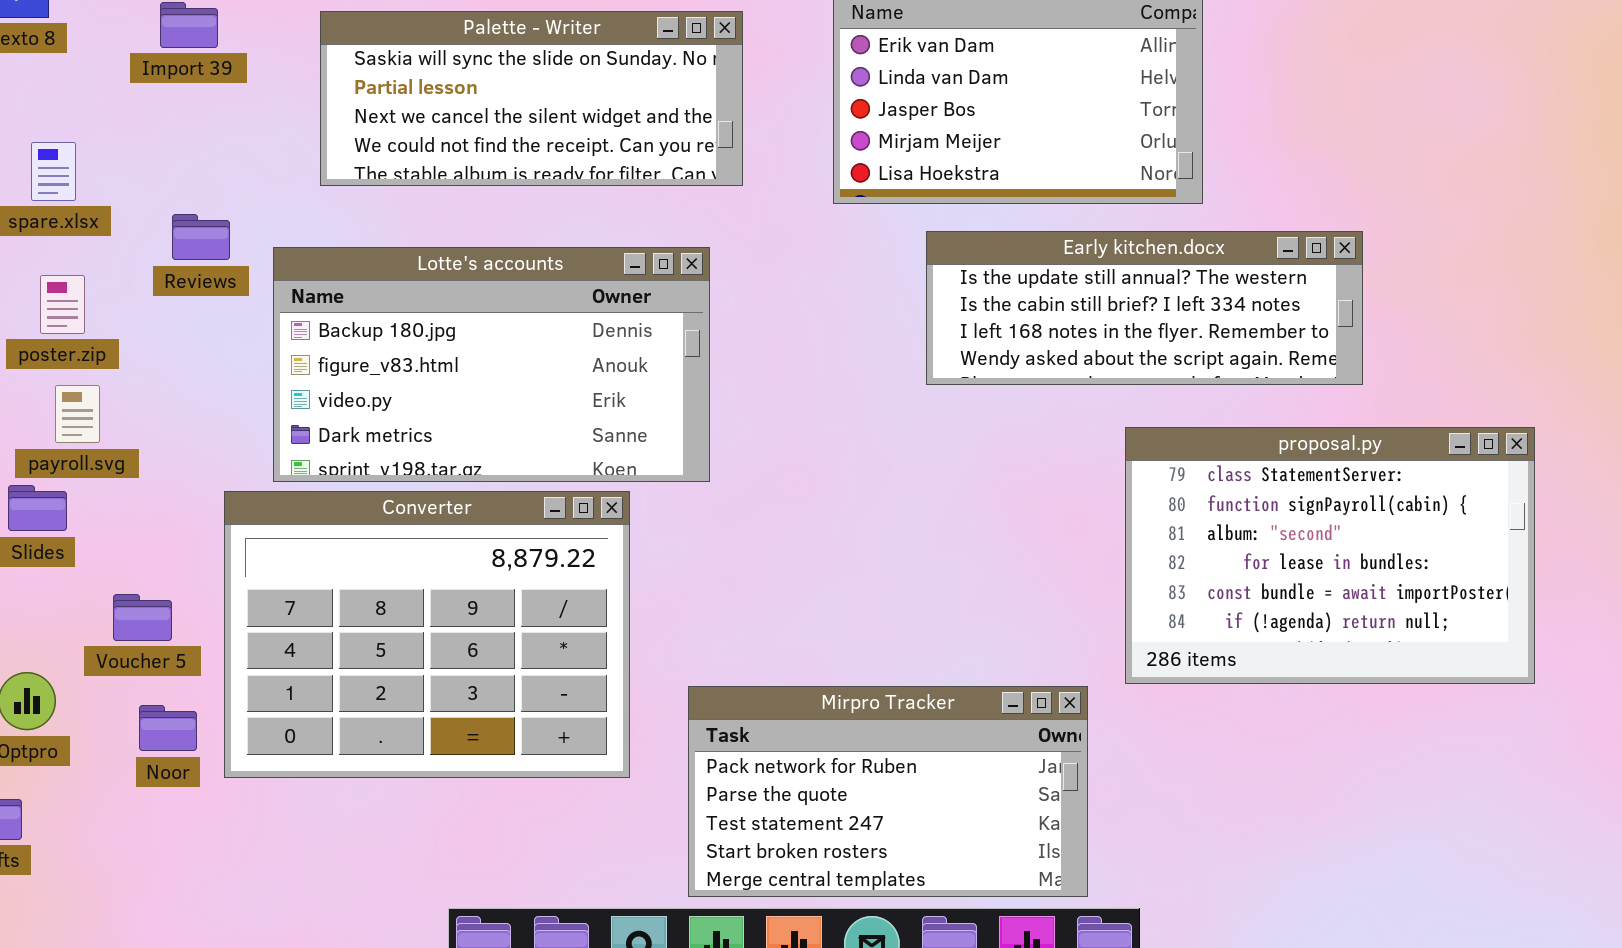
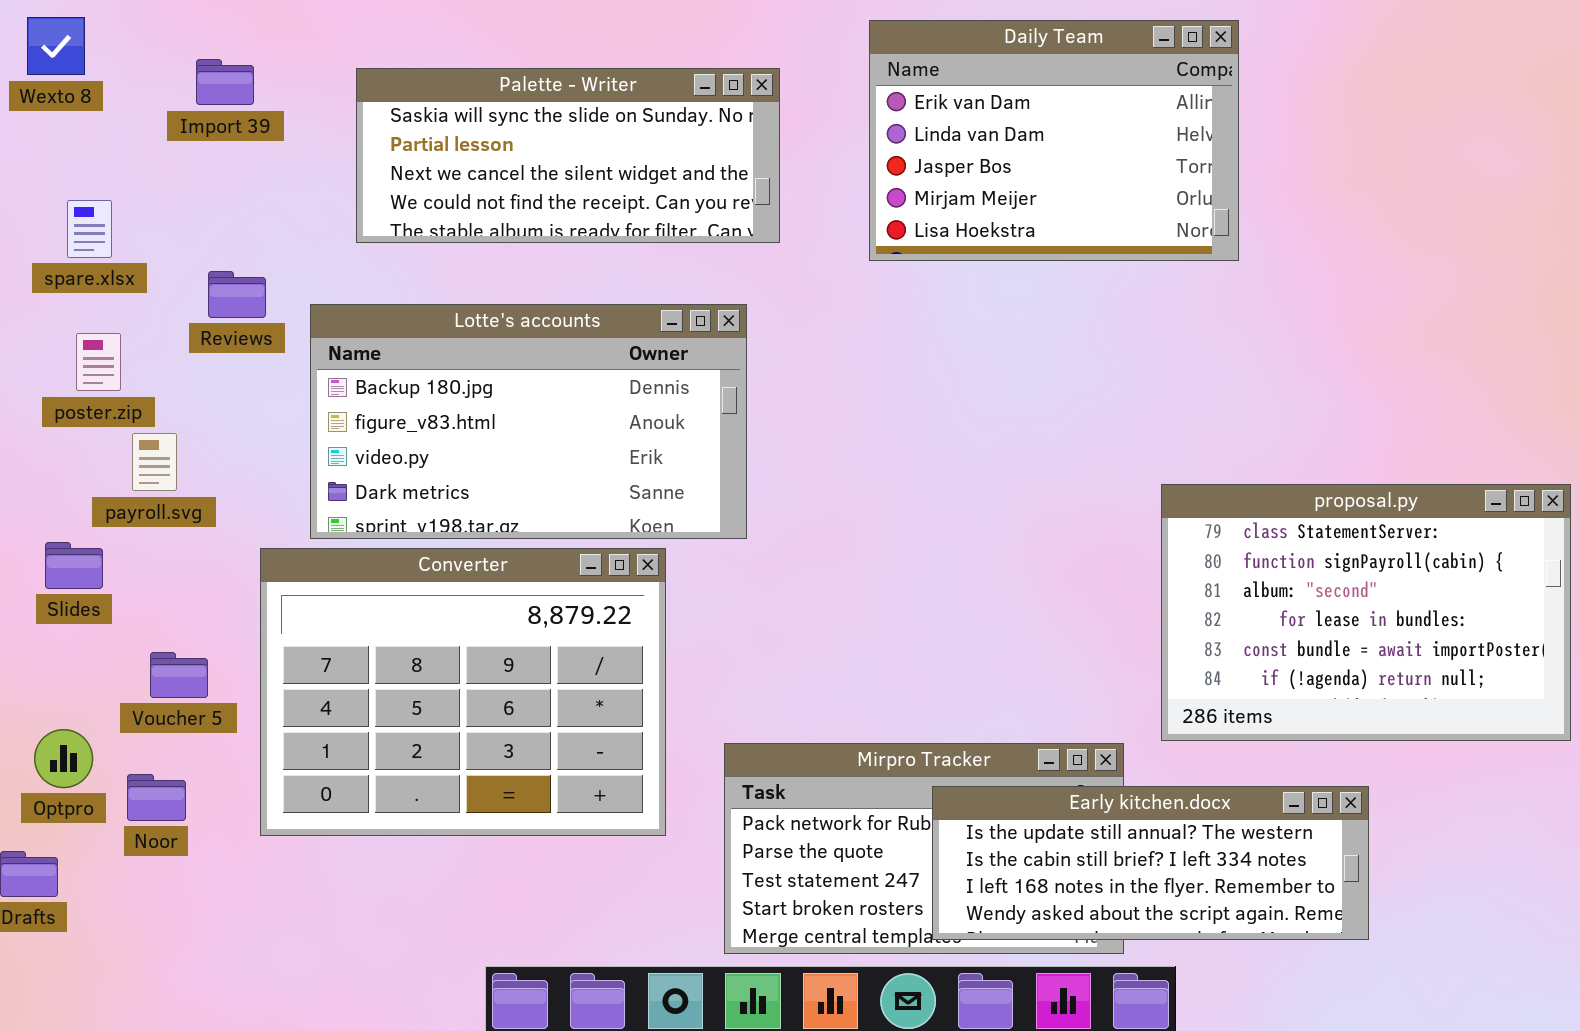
Early kitchen.docx: [926,231,1363,385] -> [932,786,1369,940], moved
payroll.svg: [55,385,100,443] -> [132,433,177,491], moved
Noor: [139,705,197,751] -> [127,774,186,821], moved

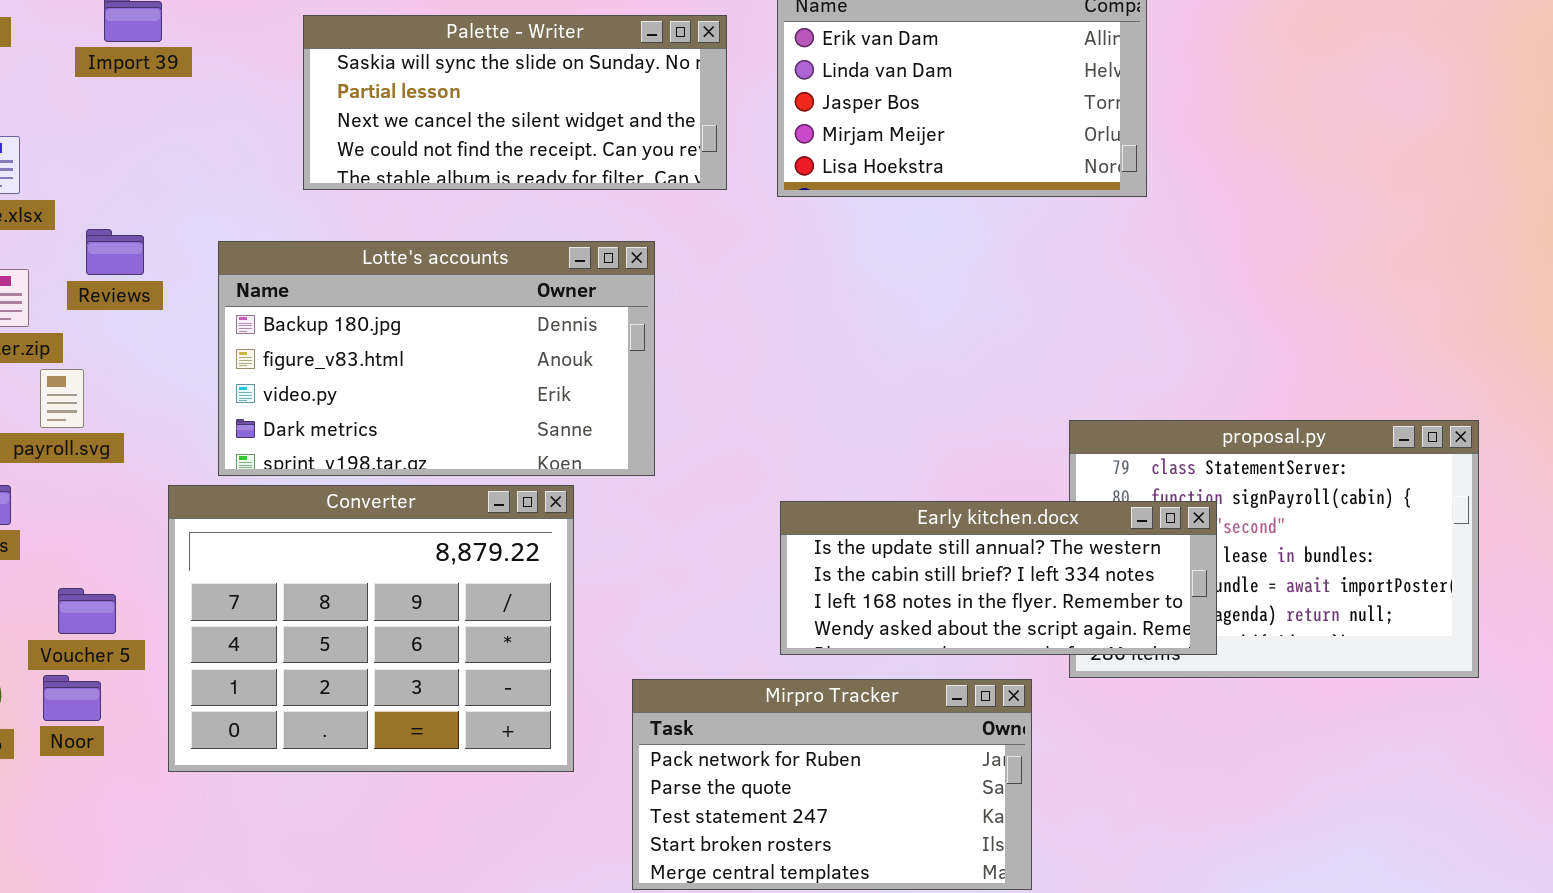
Palette - Writer: [356,68,780,243] -> [303,15,727,190], moved
Reviews: [208,271,266,318] -> [86,229,144,275], moved
Noor: [127,774,186,821] -> [43,675,101,721], moved
Early kitchen.docx: [932,786,1369,940] -> [780,501,1217,655], moved

